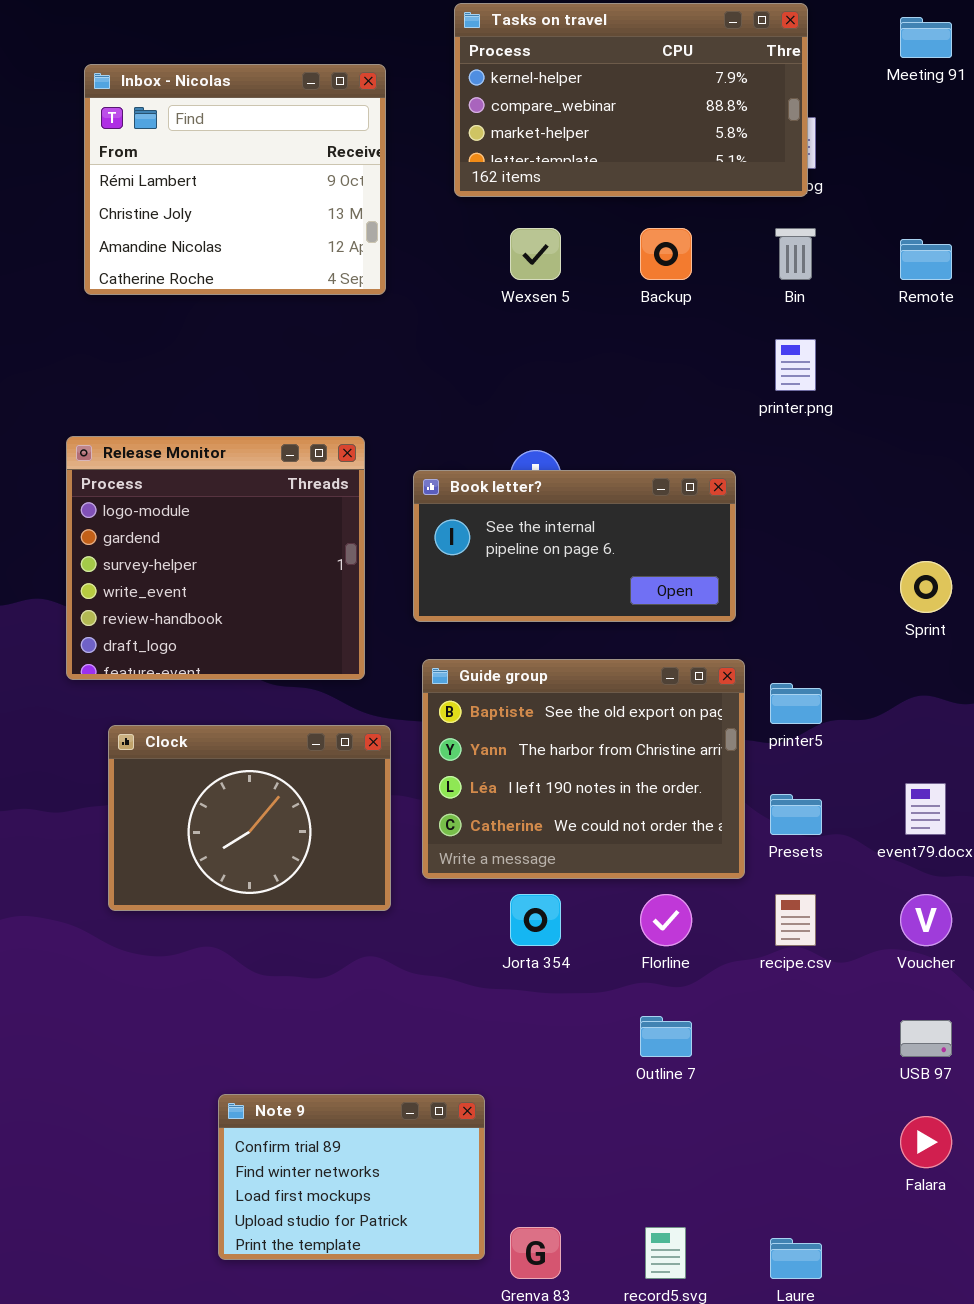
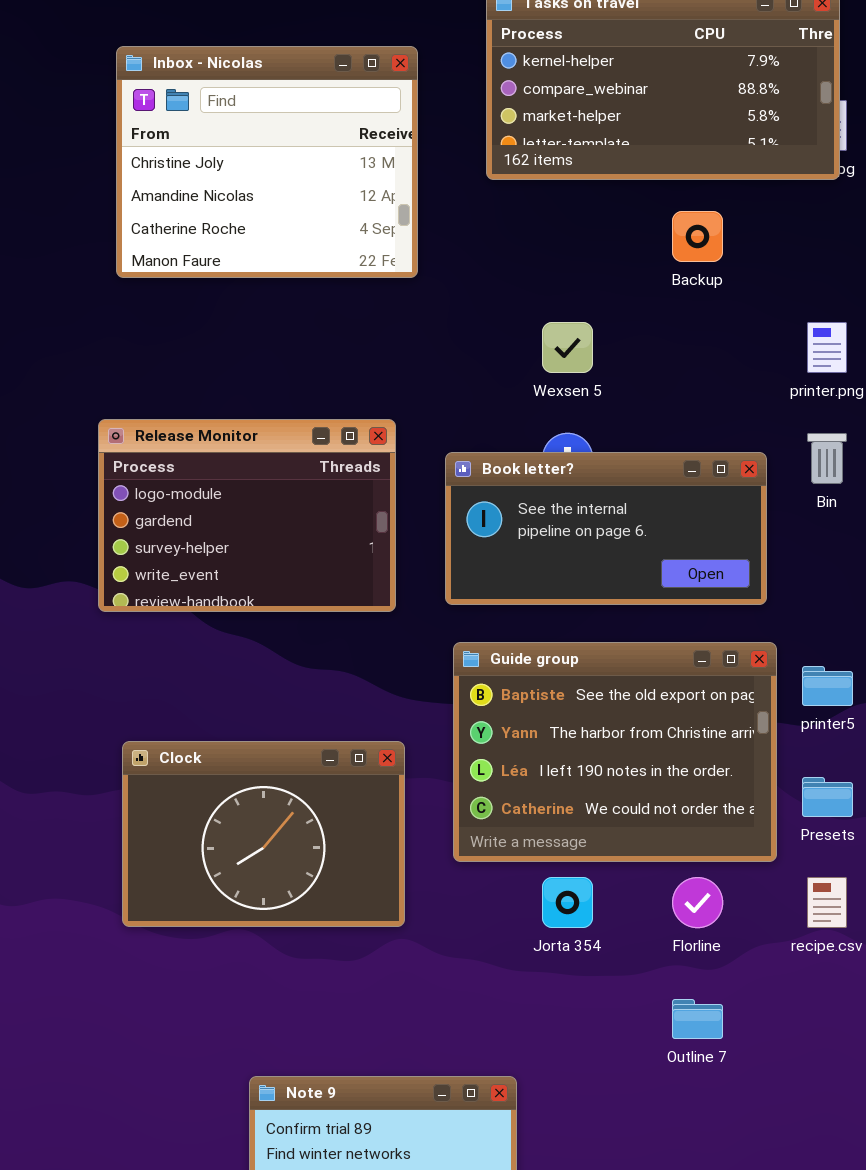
Inbox - Nicolas: [84,64,386,295] -> [116,46,418,278], scrolled down 1 row
Wexsen 5: [510,228,561,280] -> [542,322,593,373], moved
Bin: [775,228,816,280] -> [807,433,847,484], moved
Release Monitor: [66,436,365,680] -> [98,419,396,612], resized
Clock: [108,725,391,911] -> [122,741,405,927], moved

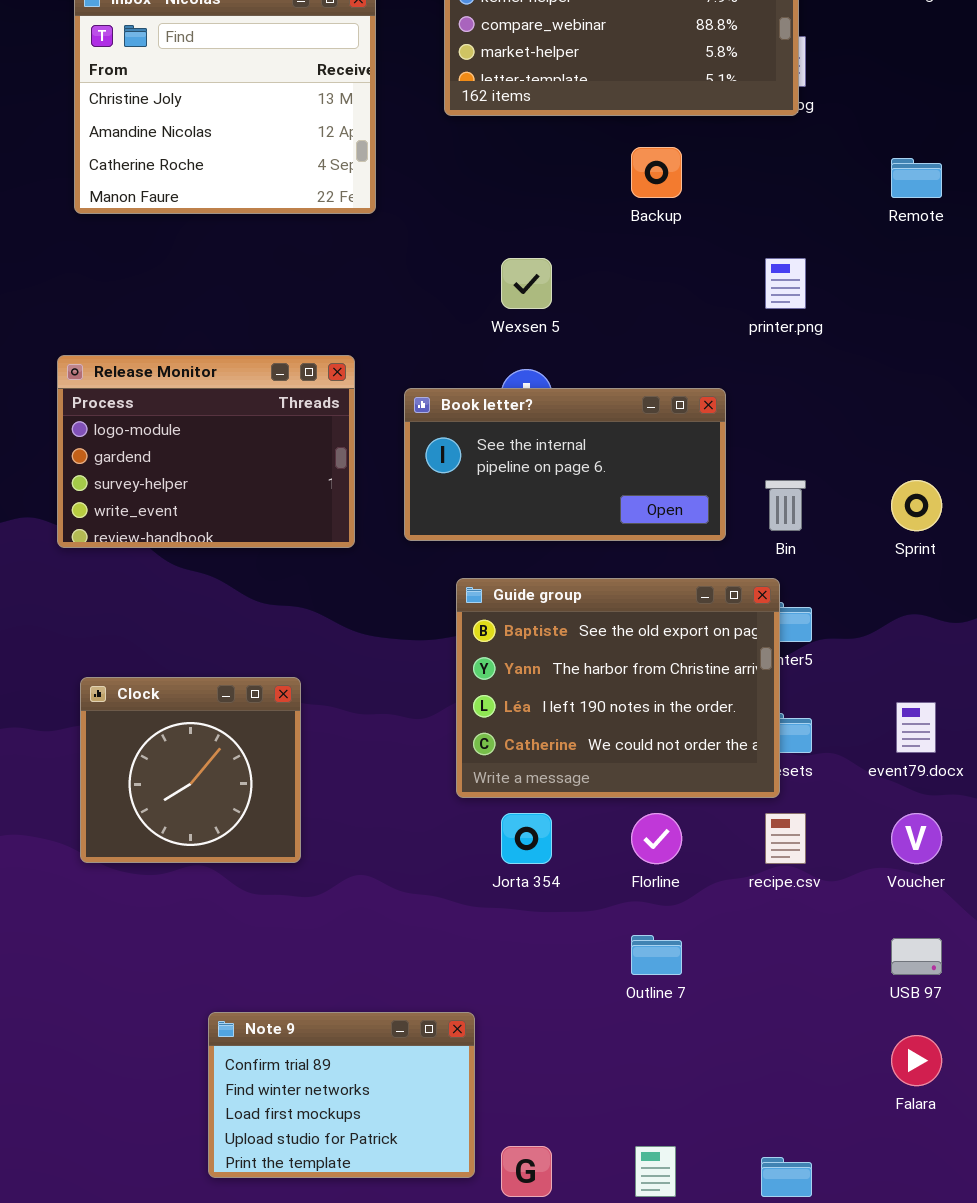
Bin: [807,433,847,484] -> [765,480,806,531], moved
Guide group: [453,642,777,862] -> [456,578,780,798], moved
Clock: [122,741,405,927] -> [80,677,301,863], resized

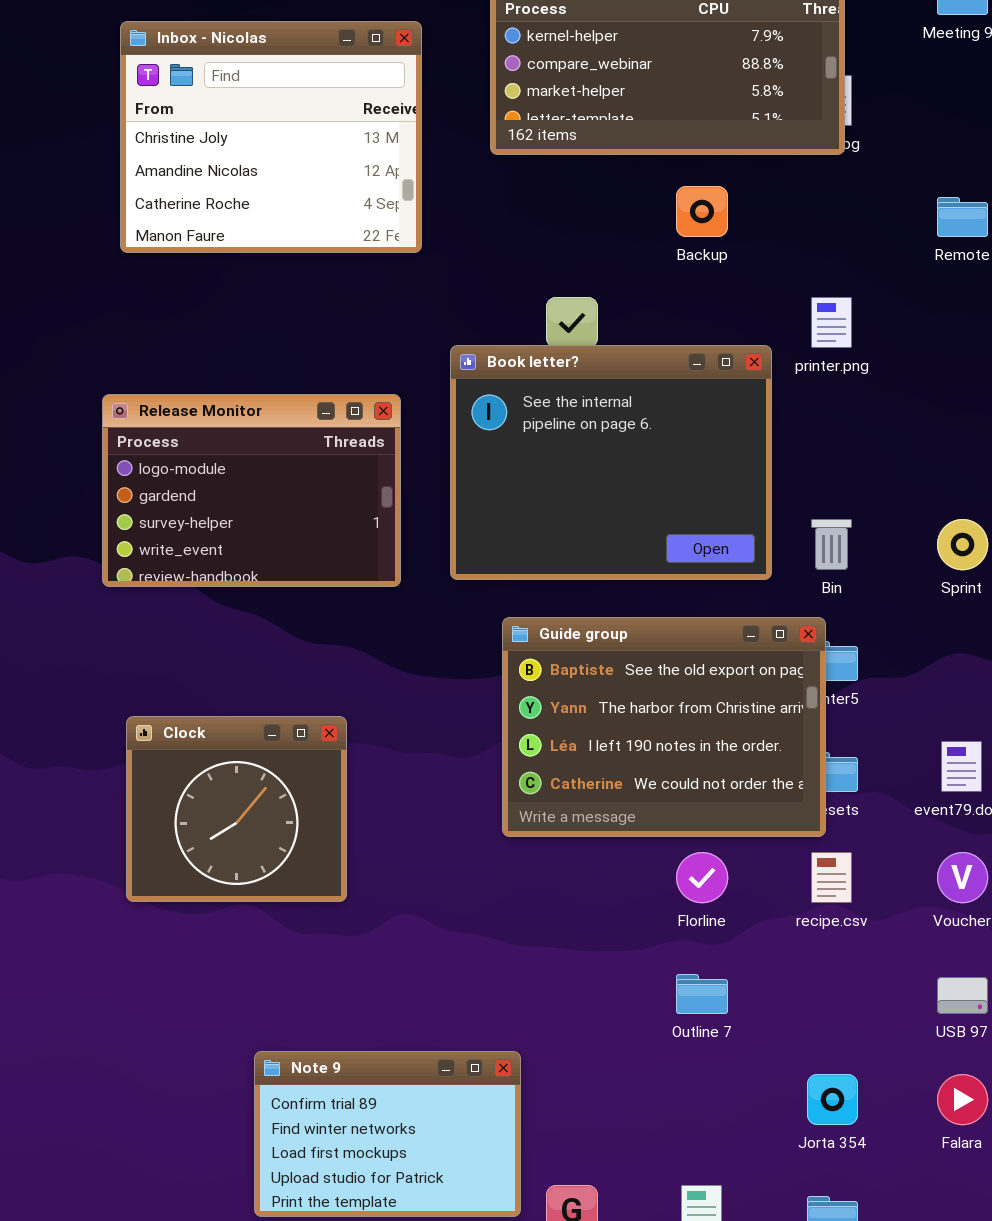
Book letter?: [404,388,726,541] -> [450,345,772,580], resized
Jorta 354: [501,813,552,864] -> [807,1074,858,1125], moved

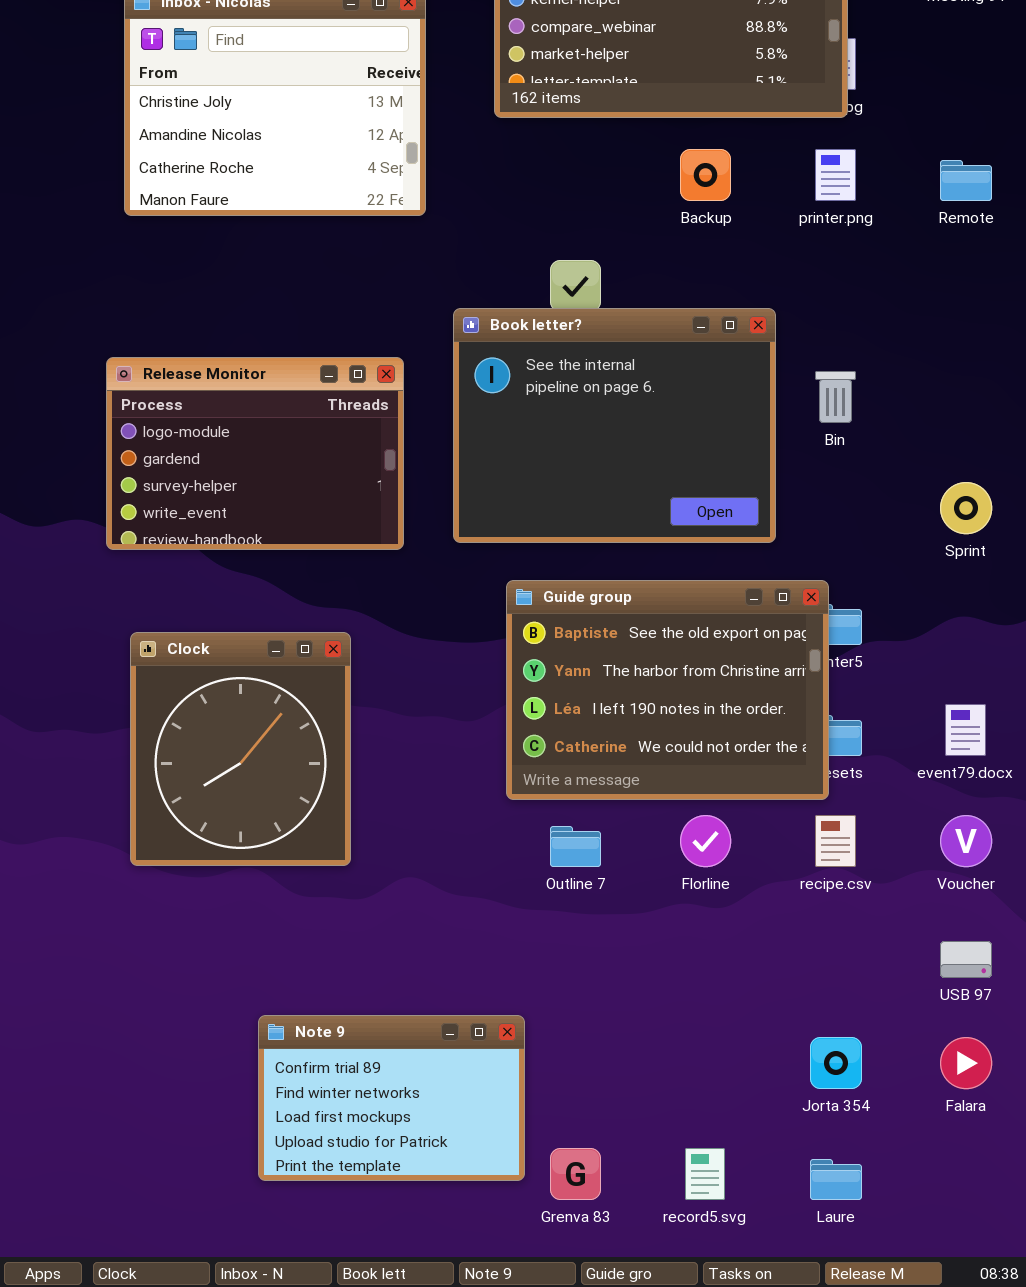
printer.png: [811,297,852,348] -> [815,149,856,201], moved
Bin: [811,519,852,570] -> [815,371,856,423], moved
Clock: [126,716,347,902] -> [130,632,351,866], resized
Outline 7: [676,974,728,1014] -> [550,826,601,867], moved

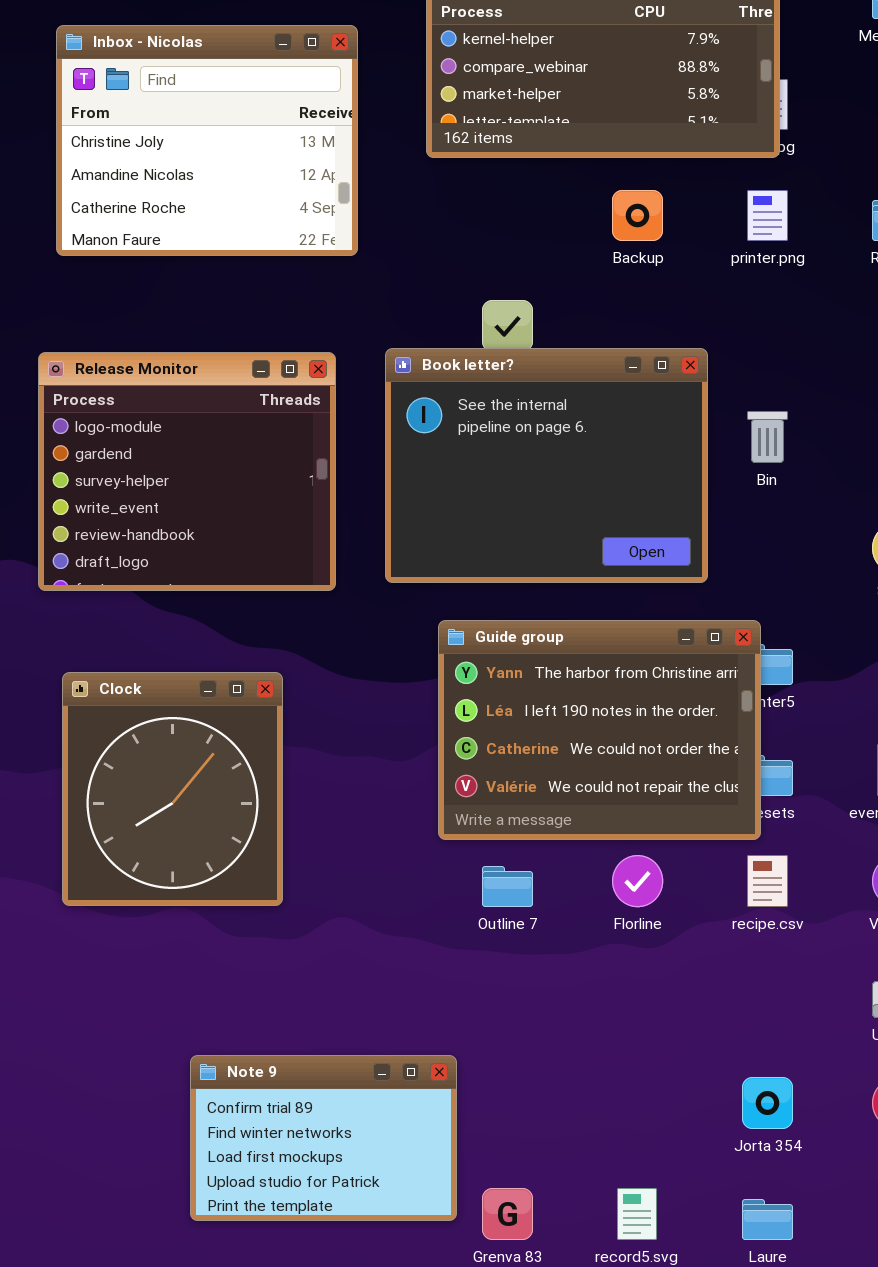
Release Monitor: [106,357,404,550] -> [38,352,336,591], resized
Guide group: [506,580,829,800] -> [438,620,761,840], scrolled down 1 row

